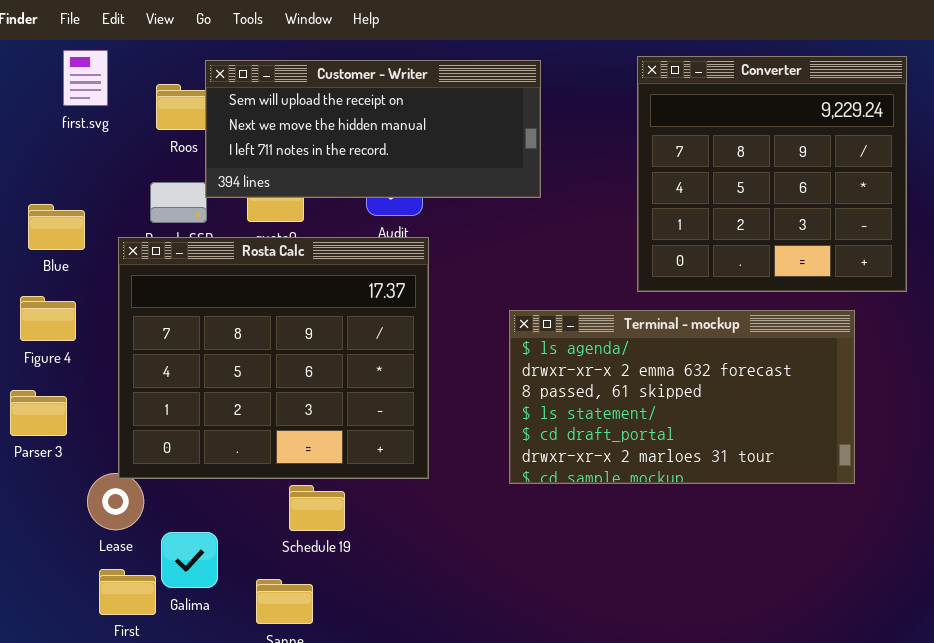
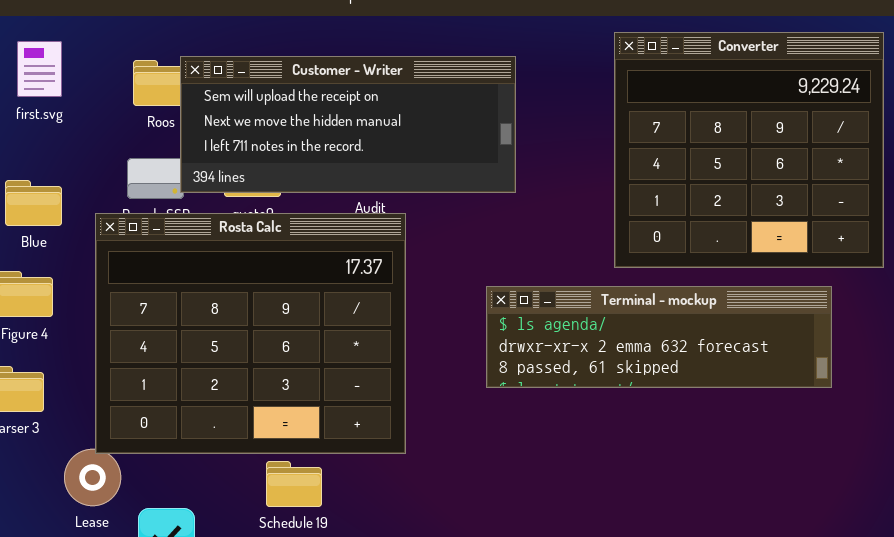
first.svg: [63,50,108,106] -> [17,41,62,97], moved
Customer - Writer: [205,60,541,198] -> [180,56,516,193], moved
Terminal - mockup: [509,310,855,484] -> [486,286,832,388], resized

